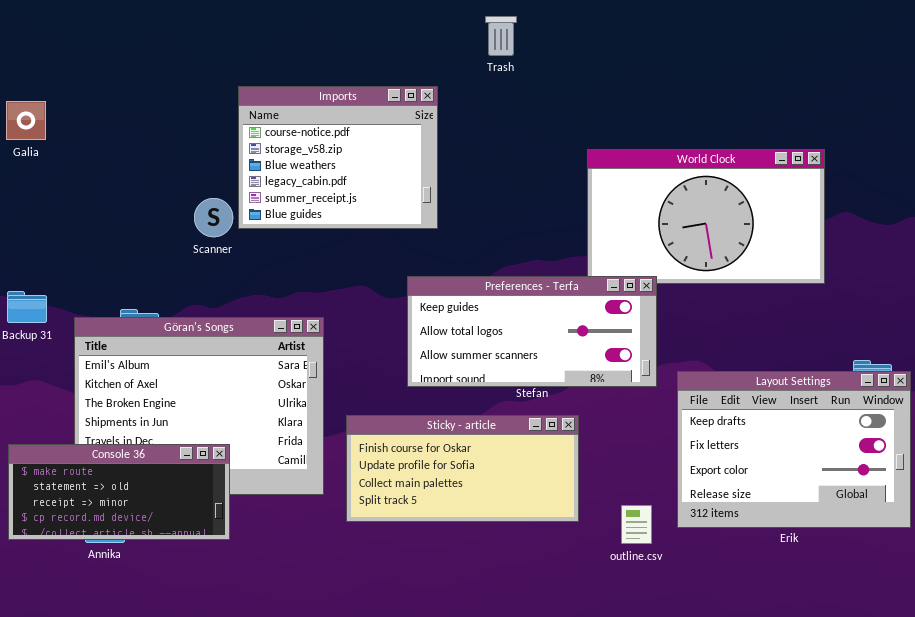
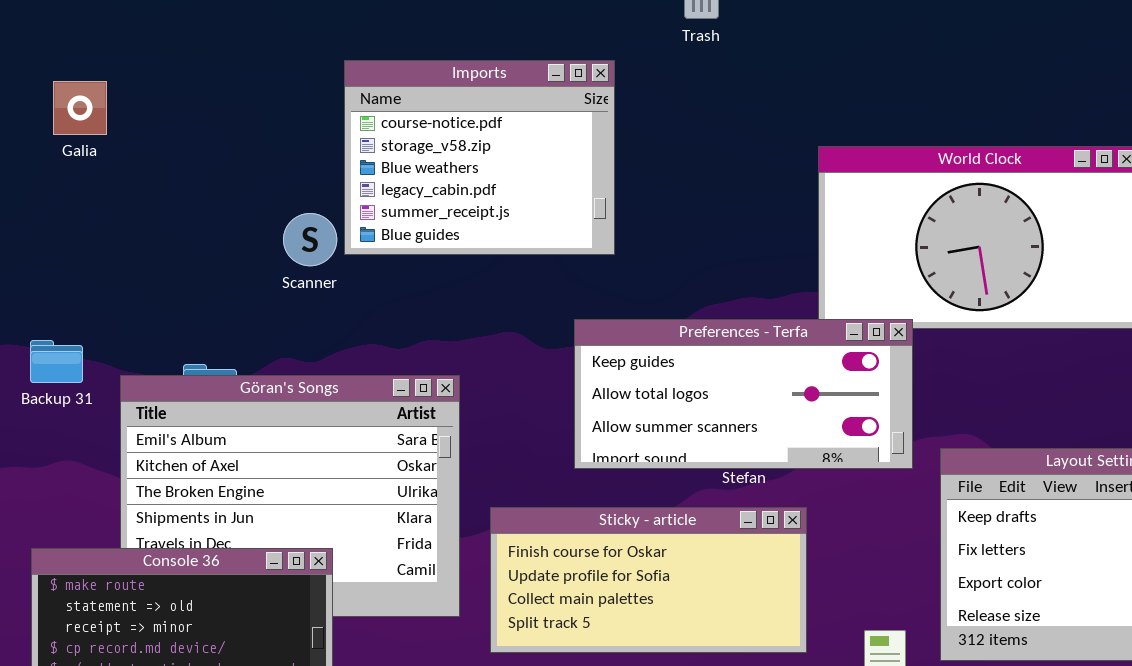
Galia: [6,101,46,140] -> [53,81,107,135], moved

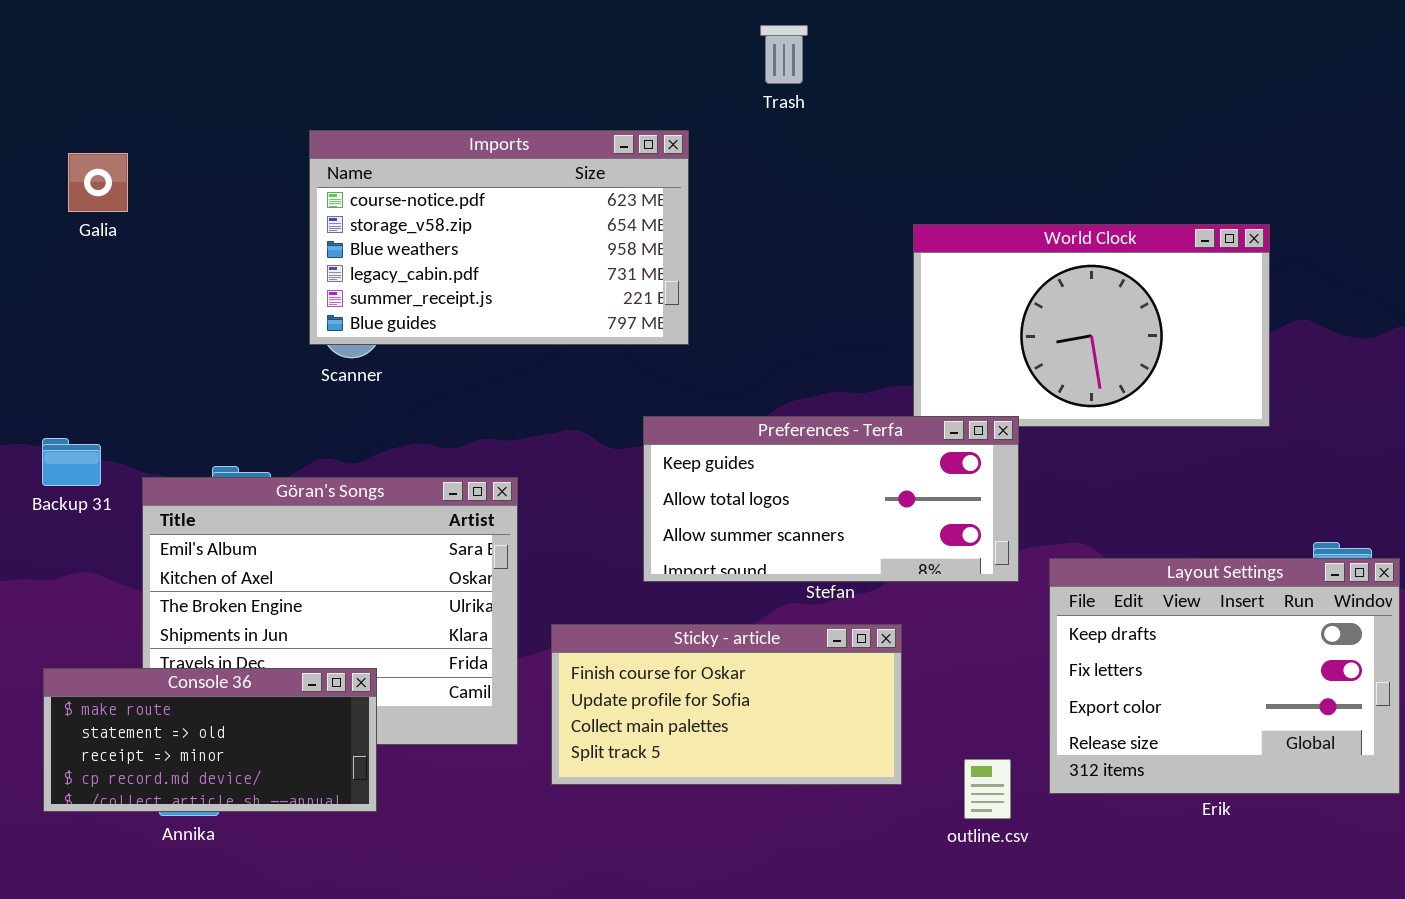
Imports: [344,60,615,255] -> [309,130,689,345], resized

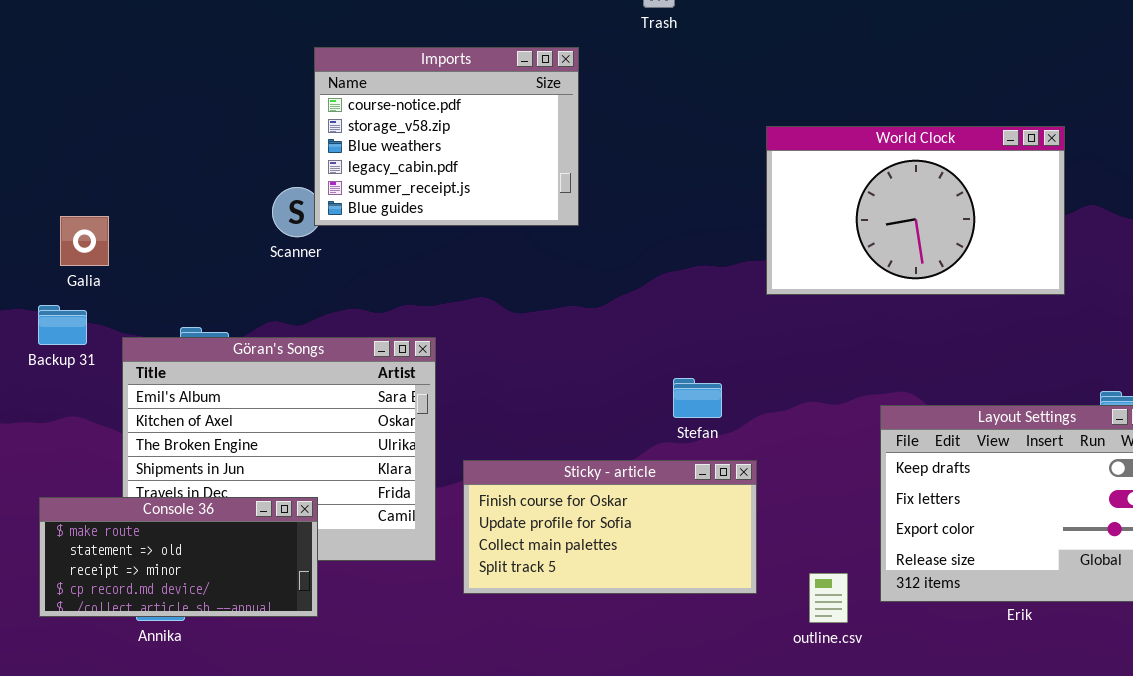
Imports: [309,130,689,345] -> [314,47,579,226], resized
Galia: [68,153,128,212] -> [60,216,109,266], moved
Preferences - Terfa: [643,416,1019,582] -> none, closed

